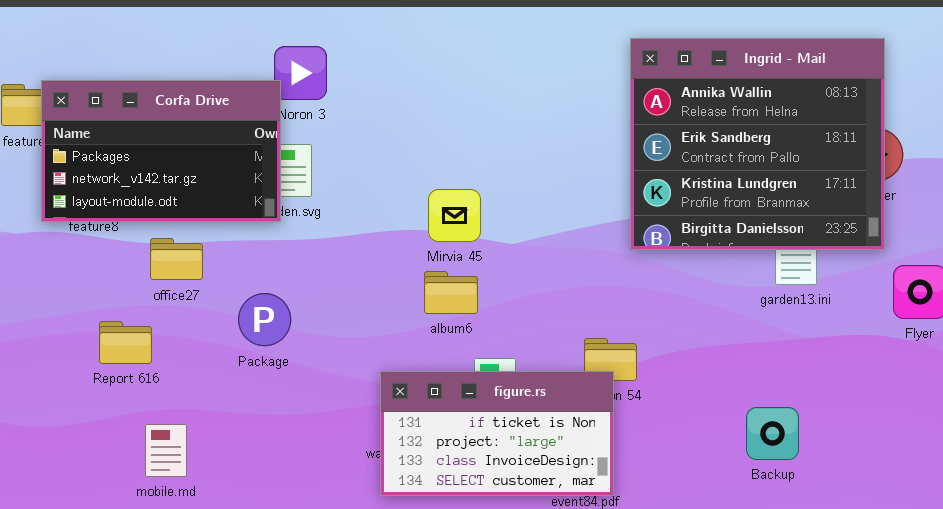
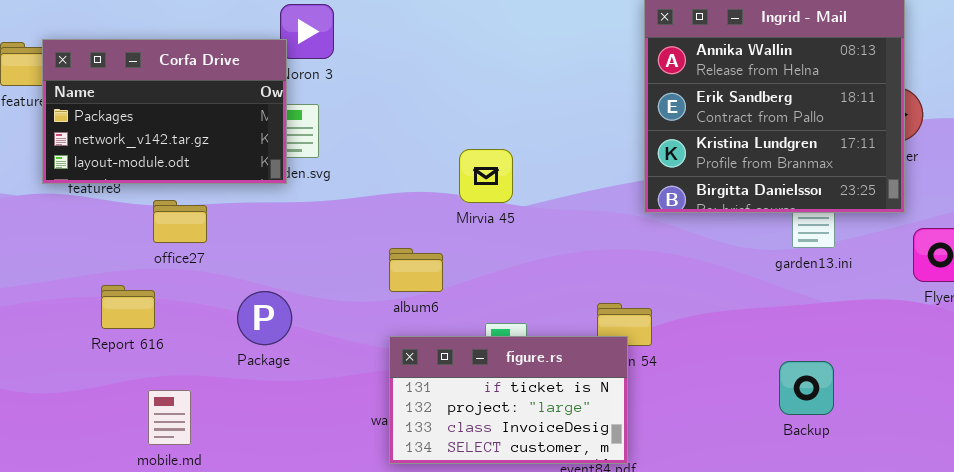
Mirvia 45: [428,189,481,242] -> [459,149,513,203], moved
album6: [424,271,478,314] -> [389,248,443,292], moved
Package: [238,293,291,346] -> [237,291,292,345], moved
Backup: [746,407,799,460] -> [779,361,834,415], moved

